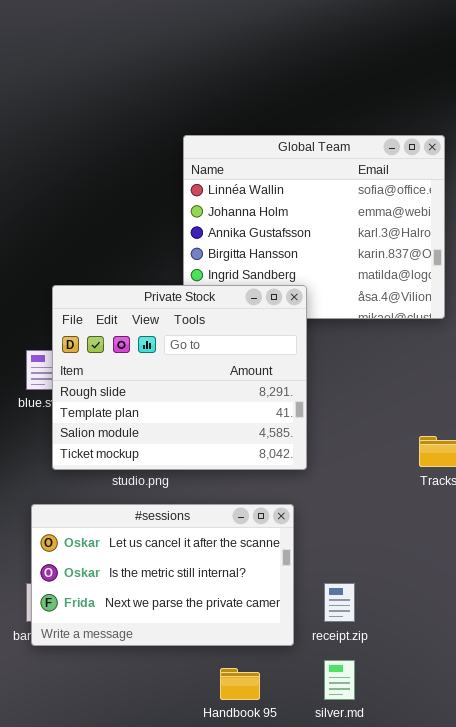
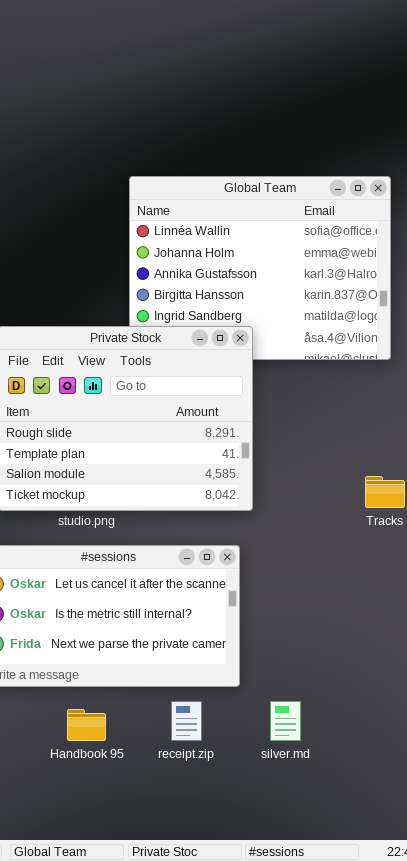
receipt.zip: [324,583,355,622] -> [171,701,202,741], moved
Handbook 95: [220,668,260,700] -> [67,709,106,741], moved

